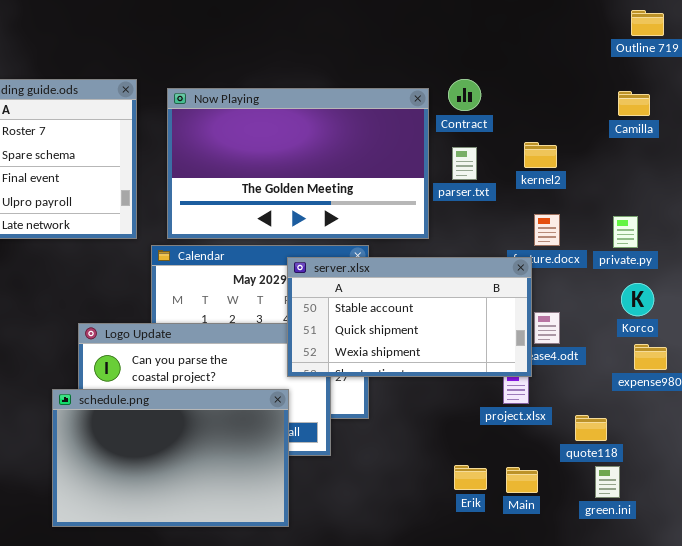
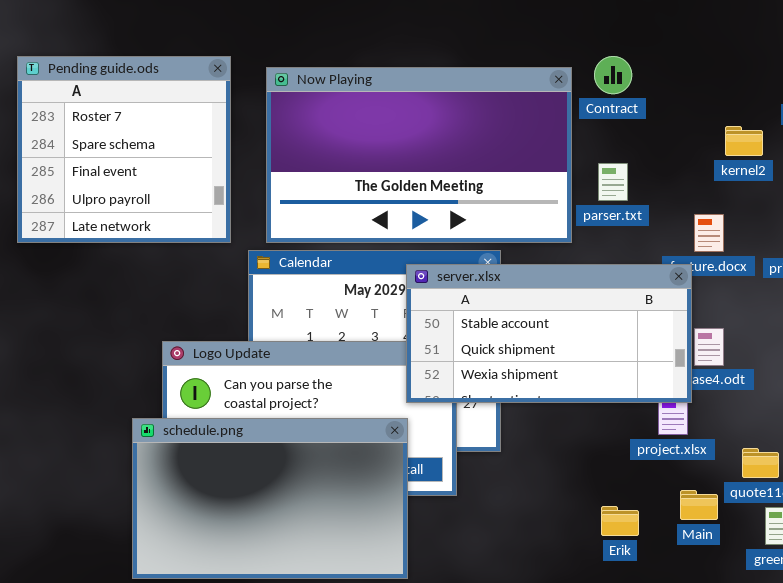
kernel2: [524,142,557,168] -> [725,126,763,156], moved
parser.txt: [452,147,477,180] -> [598,163,628,201], moved
Main: [506,467,538,493] -> [680,490,718,520], moved

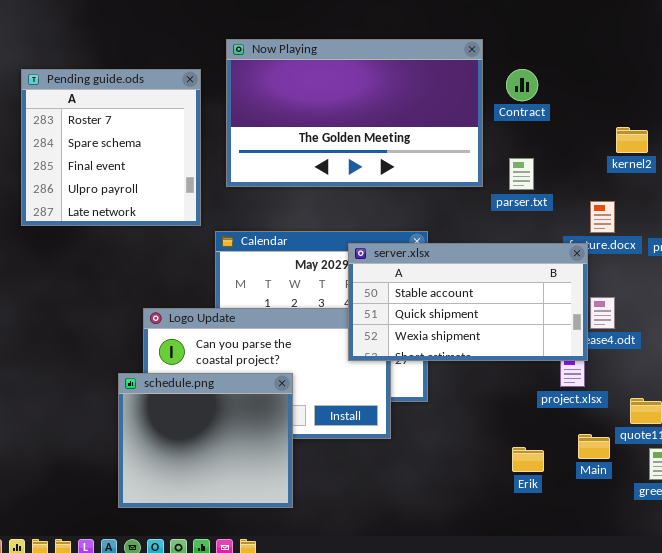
Now Playing: [266,67,572,243] -> [226,39,483,187], moved
schedule.png: [132,418,408,579] -> [118,373,293,508], resized

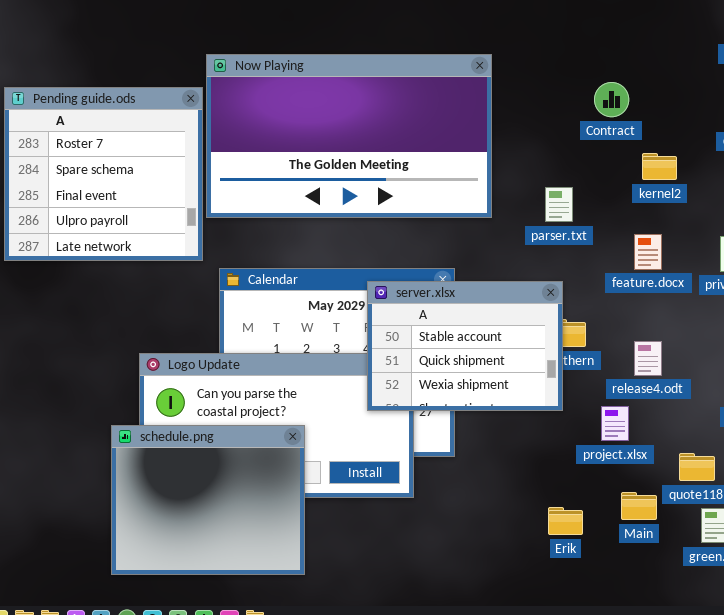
Now Playing: [226,39,483,187] -> [206,54,492,218], moved
Contract: [506,69,538,101] -> [594,82,629,117], moved
kernel2: [616,127,648,153] -> [642,153,677,180], moved
server.xlsx: [348,243,588,361] -> [367,281,563,411], resized

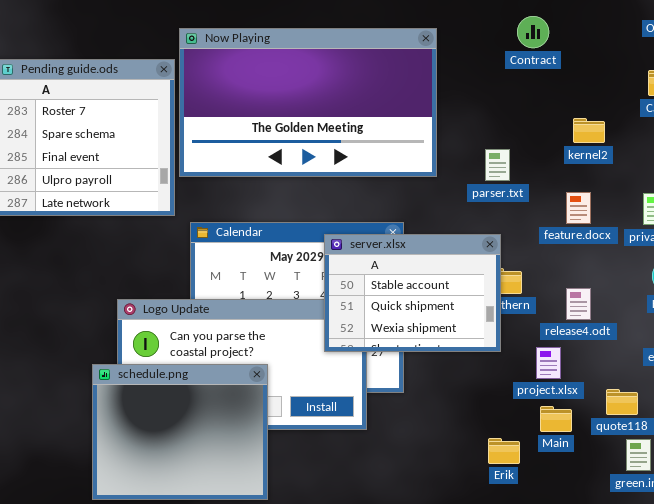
Contract: [594,82,629,117] -> [517,16,549,48], moved
Main: [621,492,657,520] -> [540,406,572,432], moved

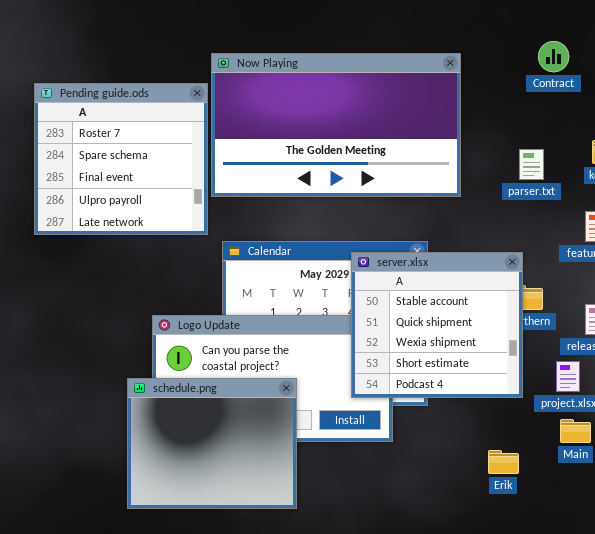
parser.txt: [485,149,510,181] -> [519,149,544,180], moved
server.xlsx: [324,234,501,352] -> [351,252,523,398], resized
Erik: [488,438,520,464] -> [488,450,519,474], moved

